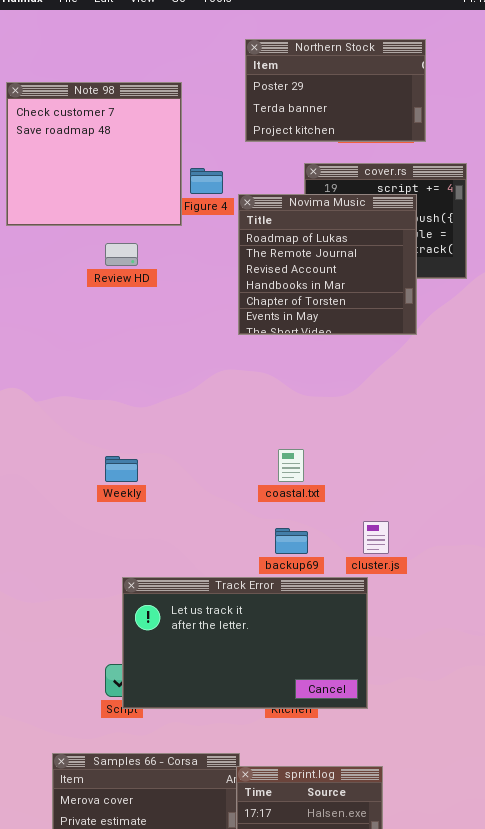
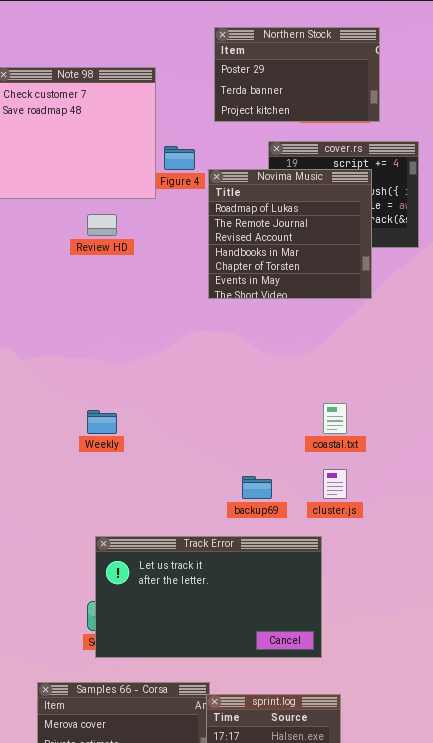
coastal.txt: [278,449,304,482] -> [323,403,347,434], moved
Track Error: [122,577,368,709] -> [95,536,322,658], moved

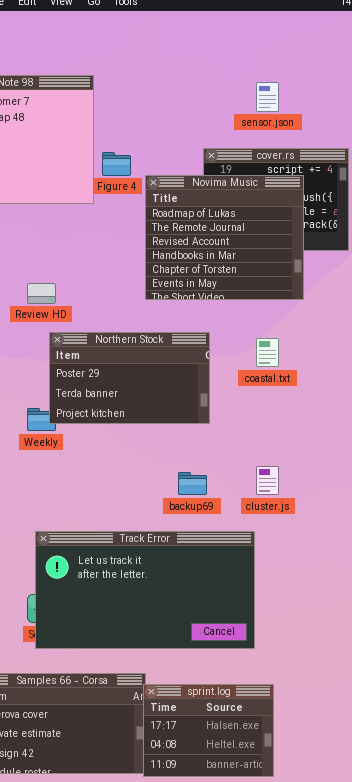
Northern Stock: [214,27,380,122] -> [49,332,210,424], moved
Review HD: [87,214,117,236] -> [27,283,56,304], moved
coastal.txt: [323,403,347,434] -> [256,338,279,367], moved

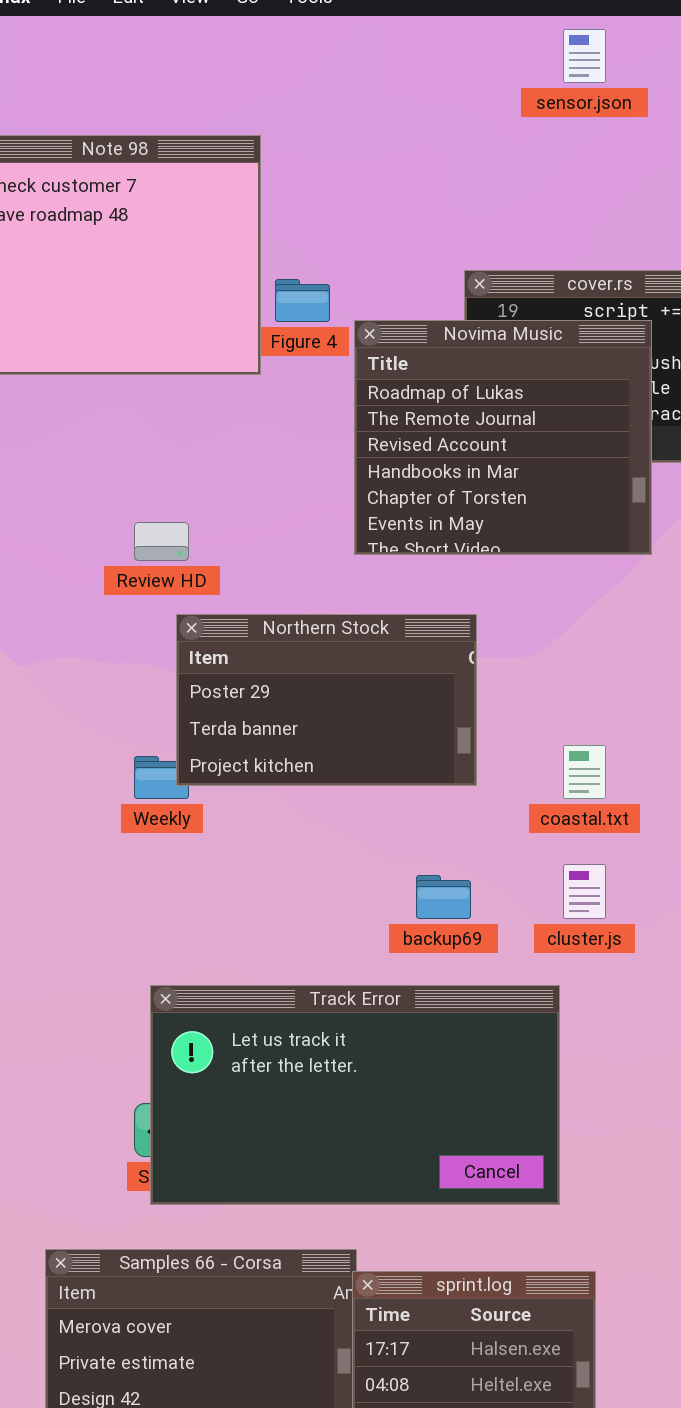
sensor.json: [256,82,279,112] -> [563,29,606,83], moved
coastal.txt: [256,338,279,367] -> [563,745,606,799], moved

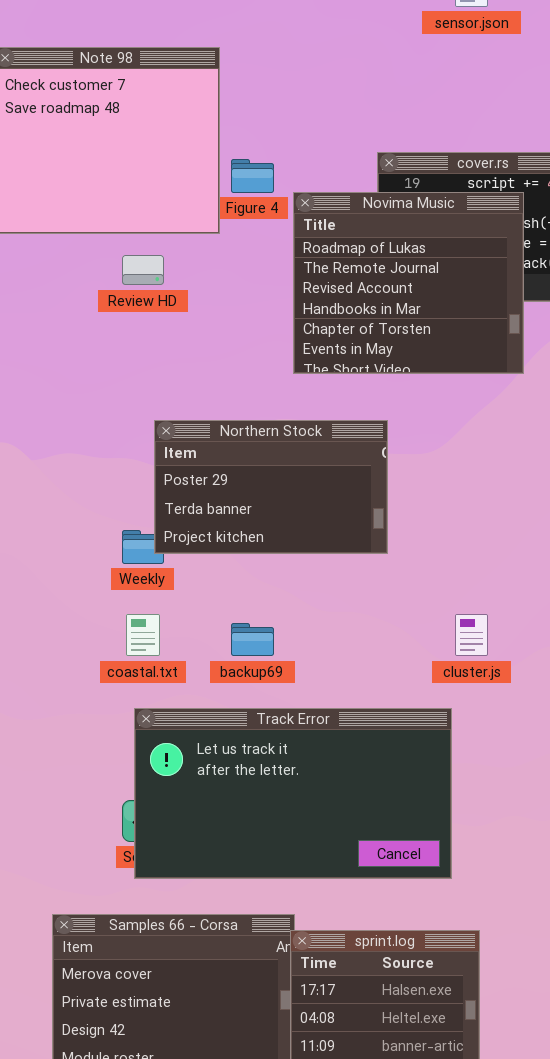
Review HD: [134,522,189,561] -> [122,255,164,285], moved
coastal.txt: [563,745,606,799] -> [126,614,160,656], moved
backup69: [416,875,471,919] -> [231,623,274,656], moved

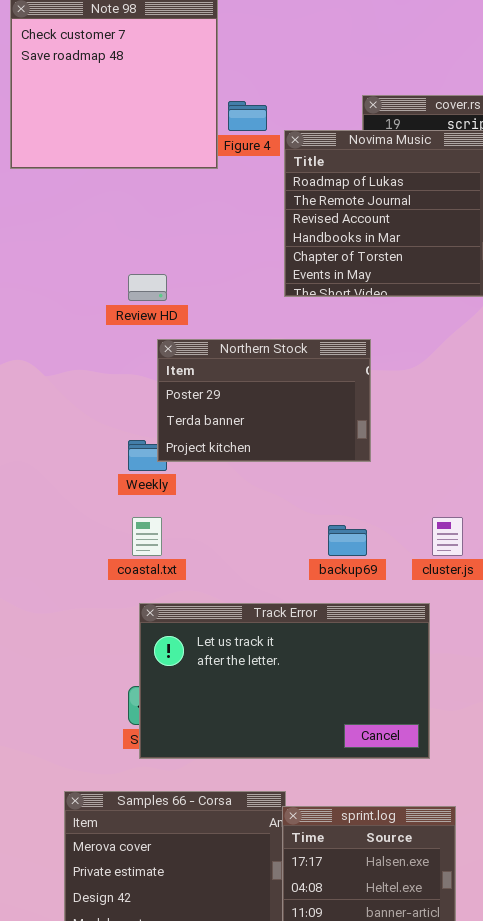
Review HD: [122,255,164,285] -> [128,274,167,301], moved
backup69: [231,623,274,656] -> [328,525,367,556], moved

